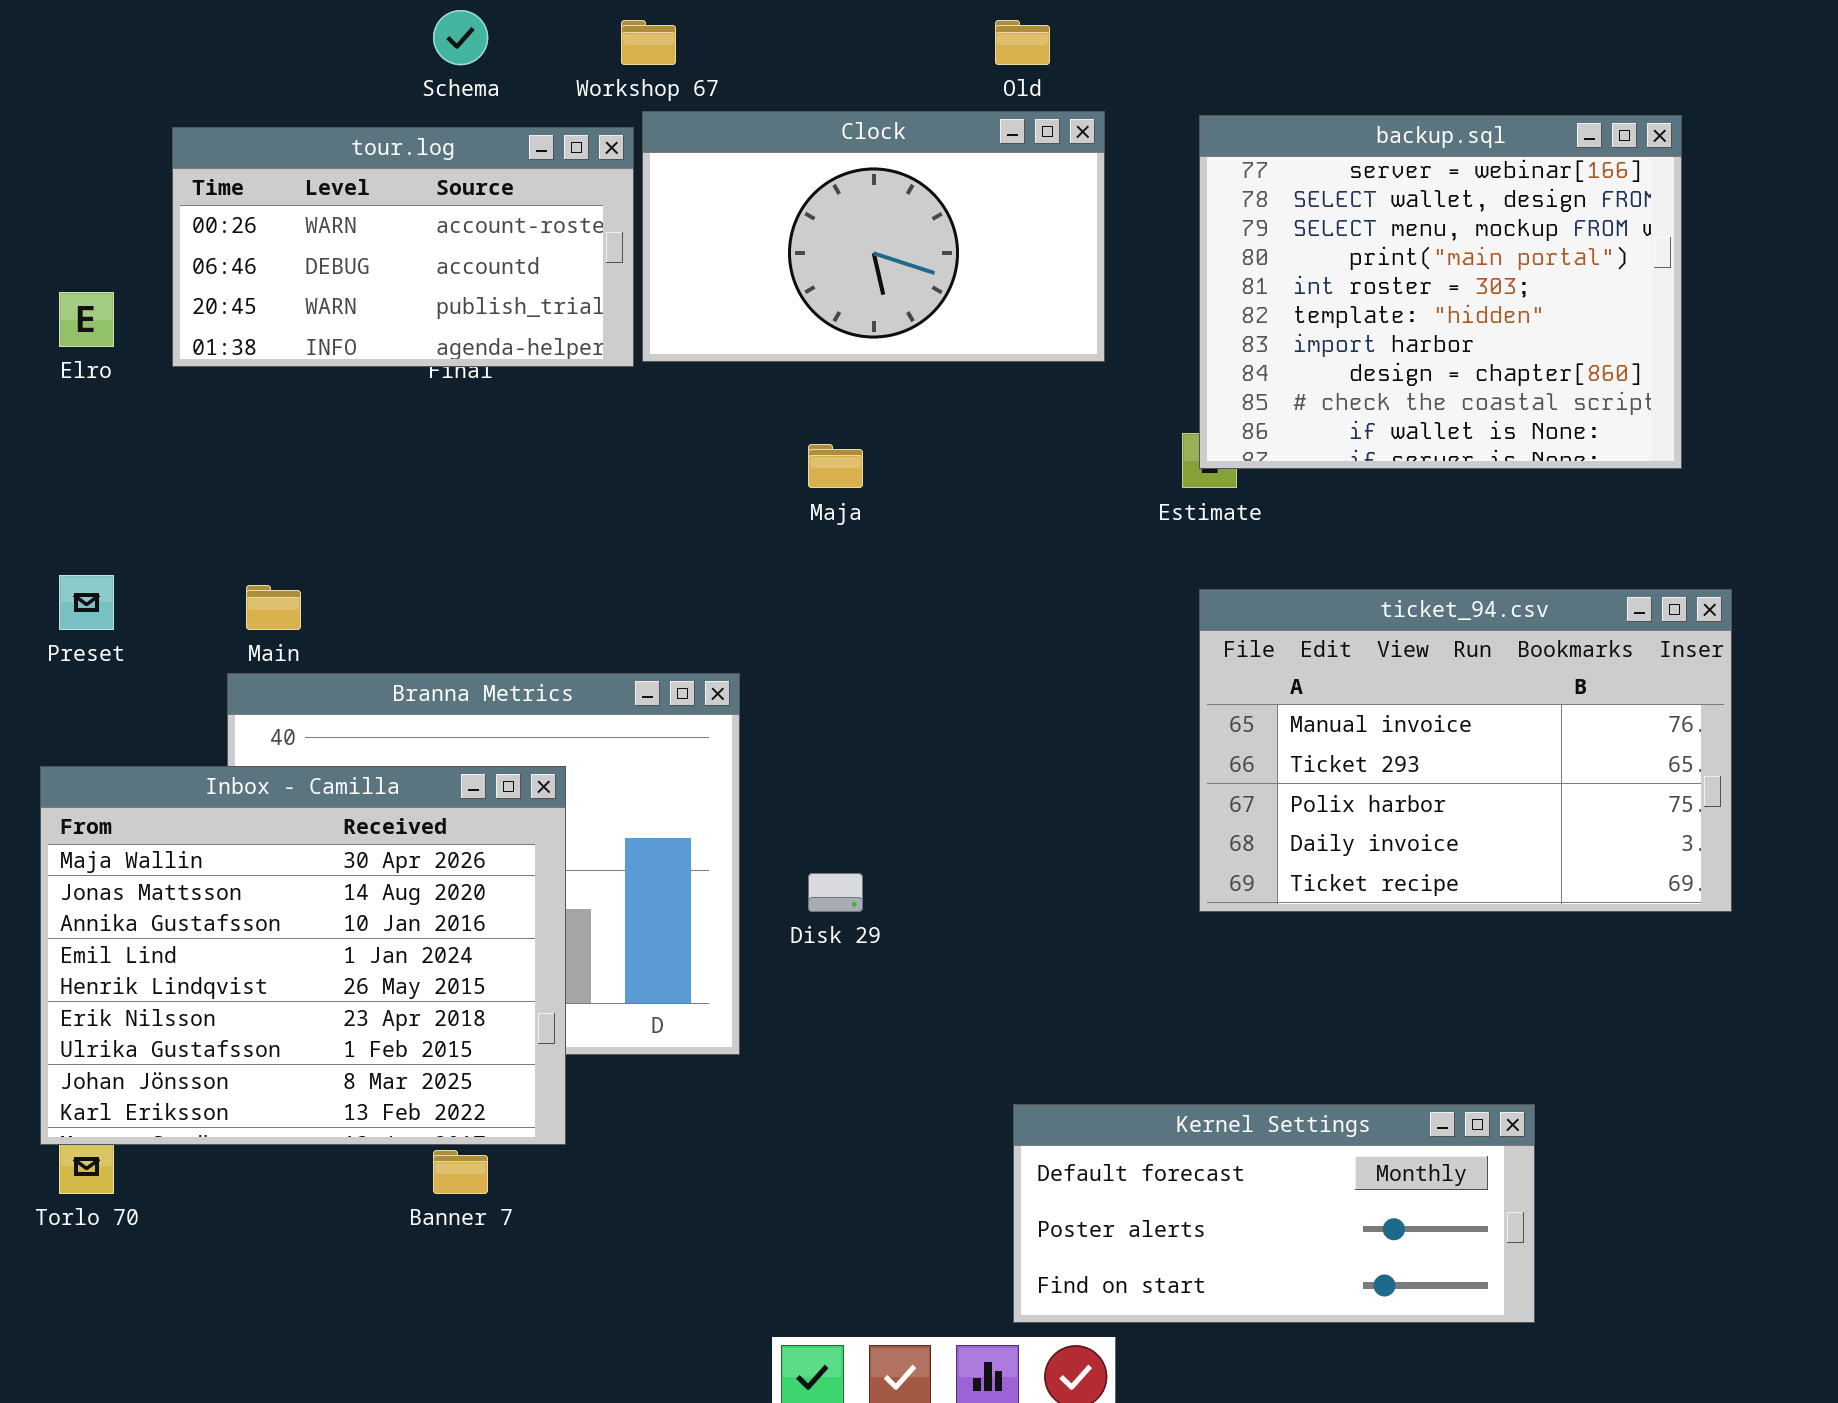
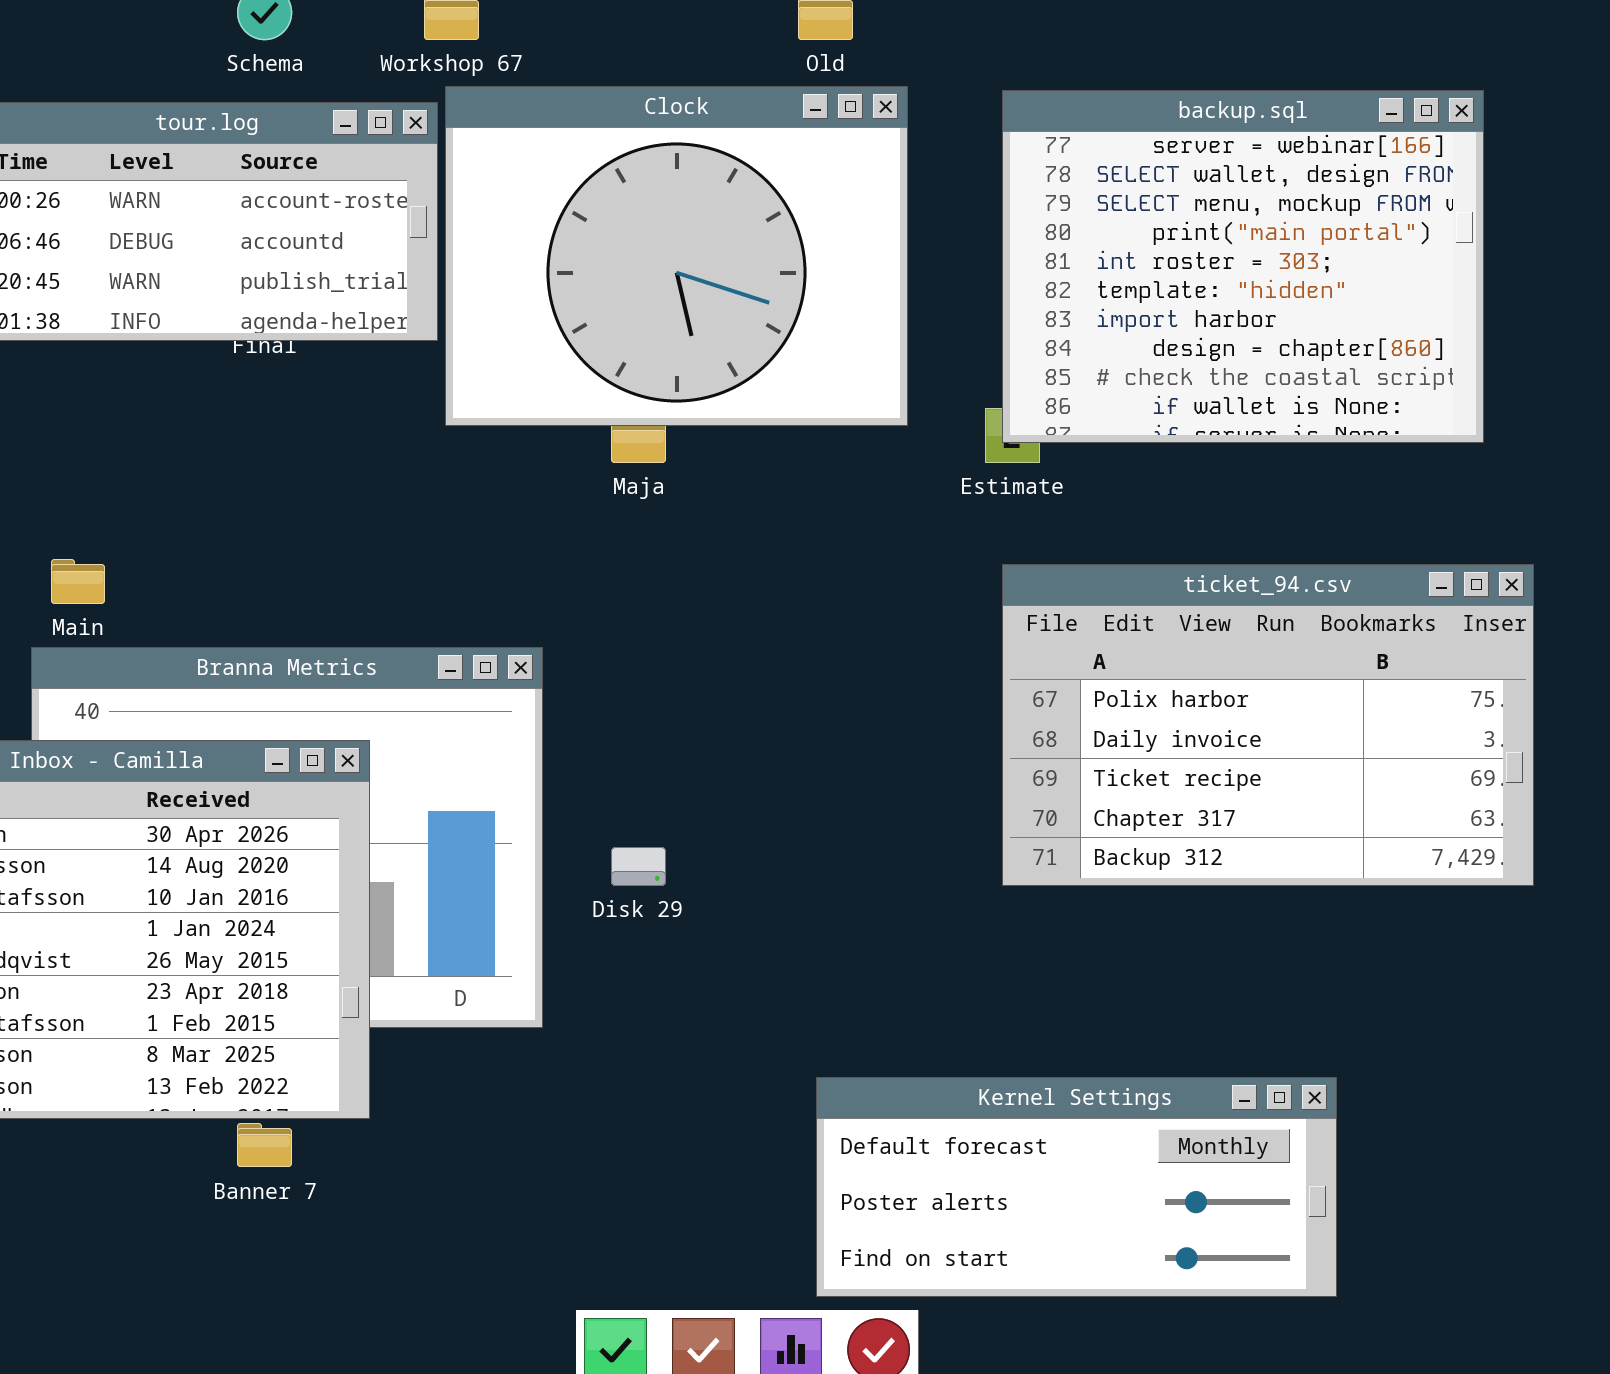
Clock: [642,111,1105,362] -> [445,86,908,426], resized
ticket_94.csv: [1199,589,1732,912] -> [1002,564,1534,886], scrolled down 2 rows

